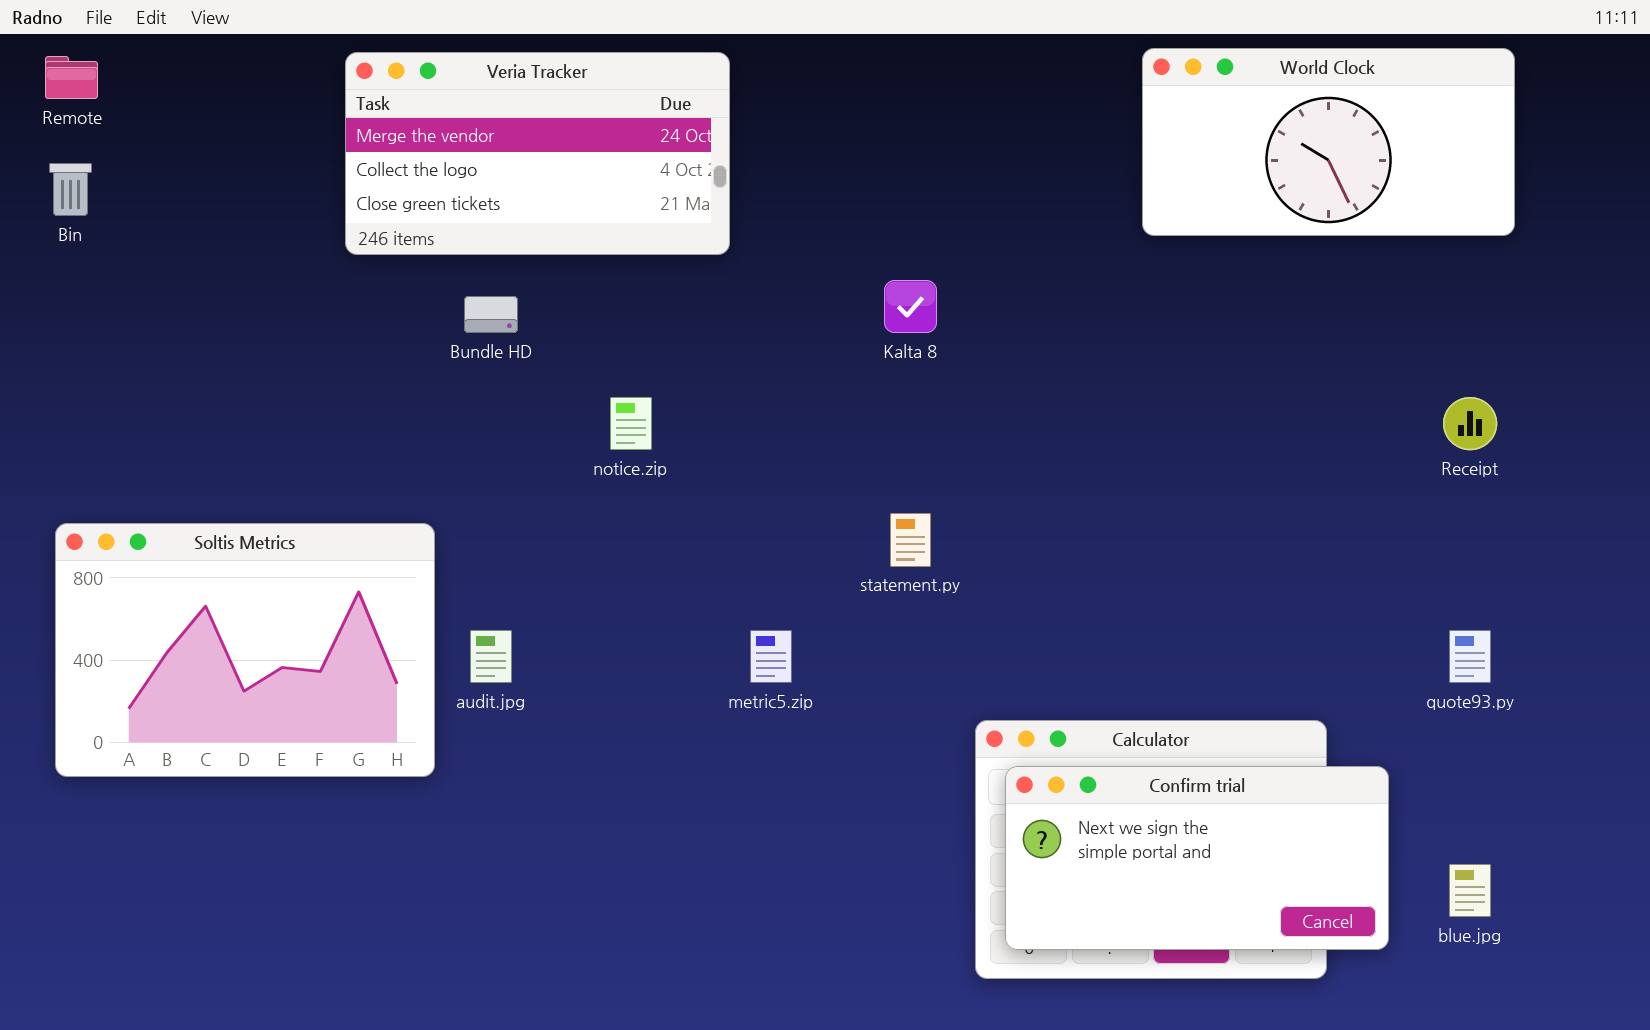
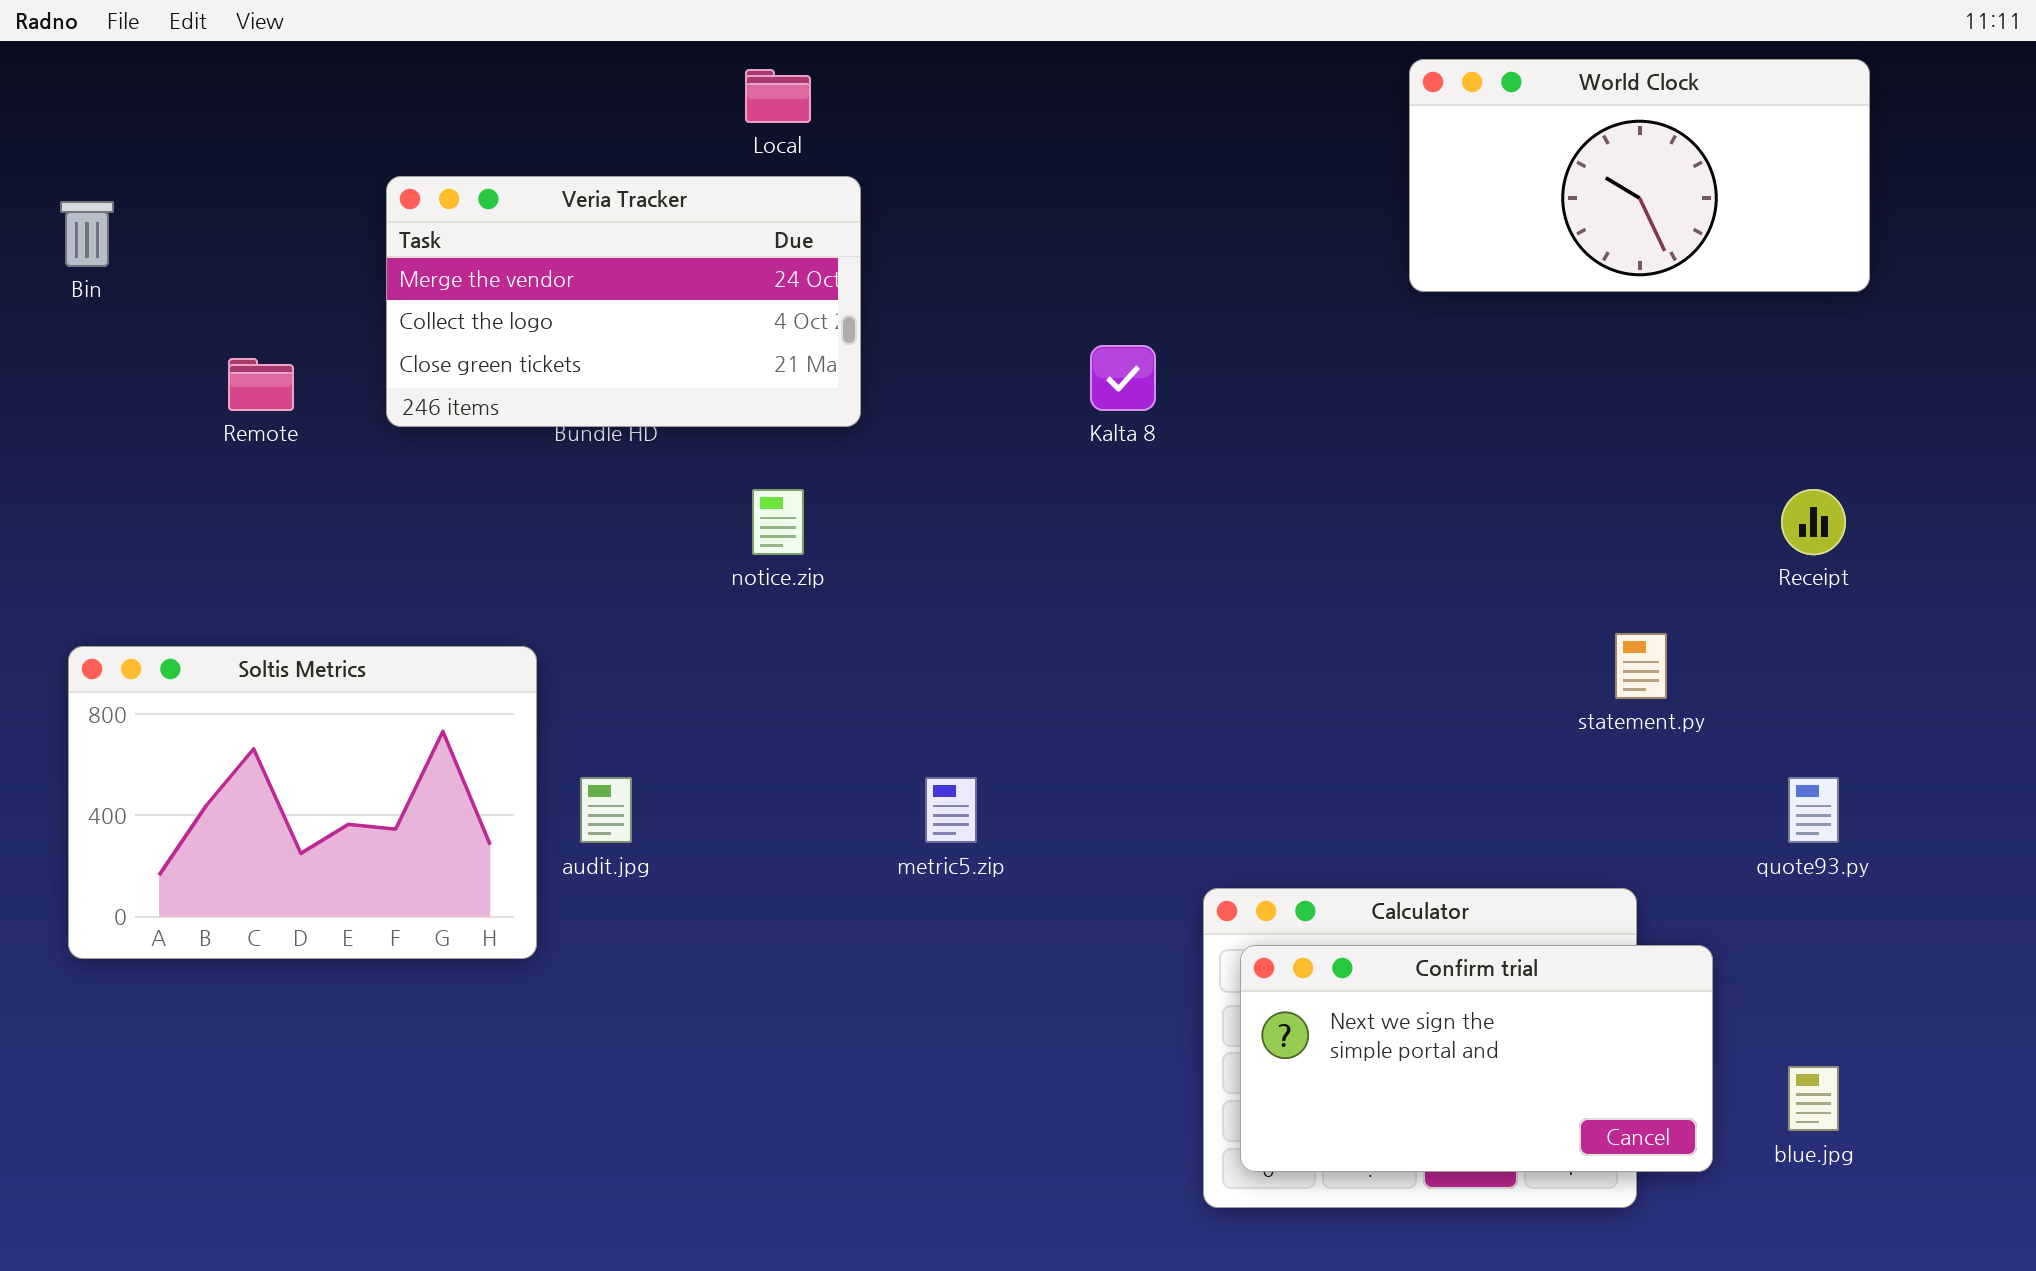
Veria Tracker: [345,52,730,255] -> [386,176,861,427], moved
Remote: [45,56,98,99] -> [228,358,294,411], moved
statement.py: [890,513,931,567] -> [1615,633,1667,699], moved

